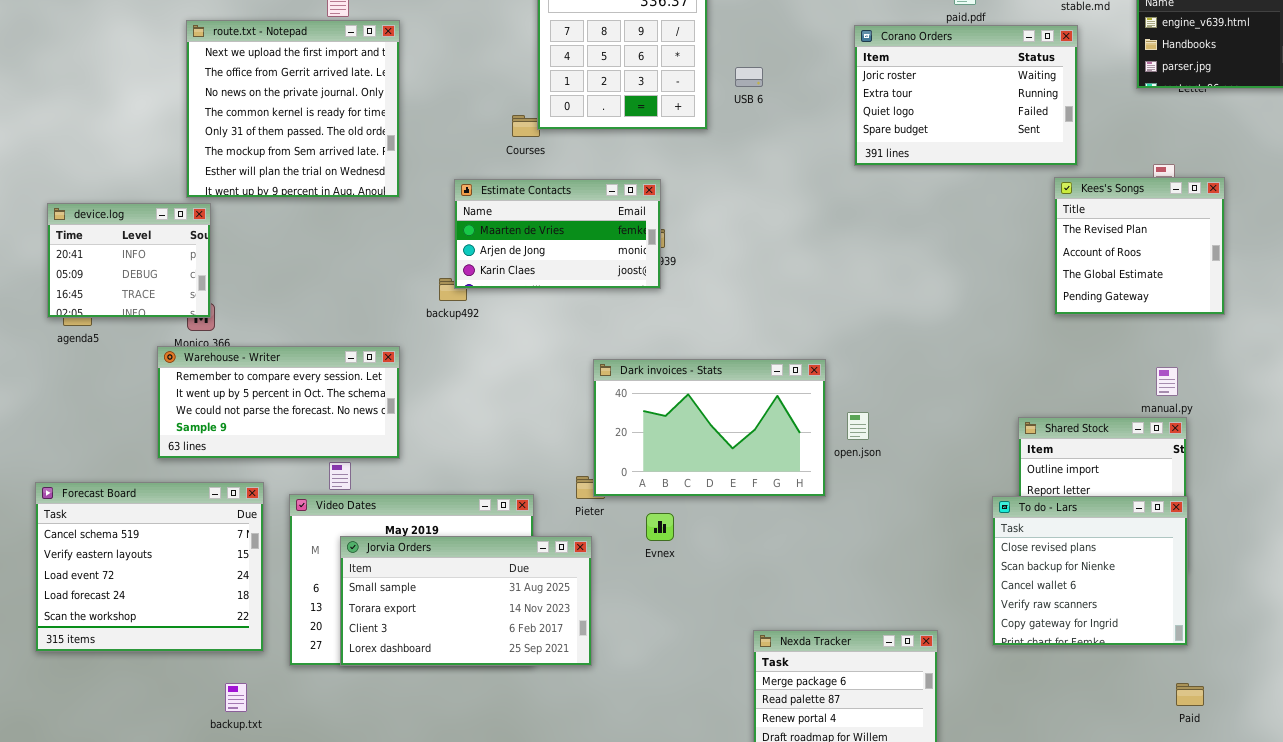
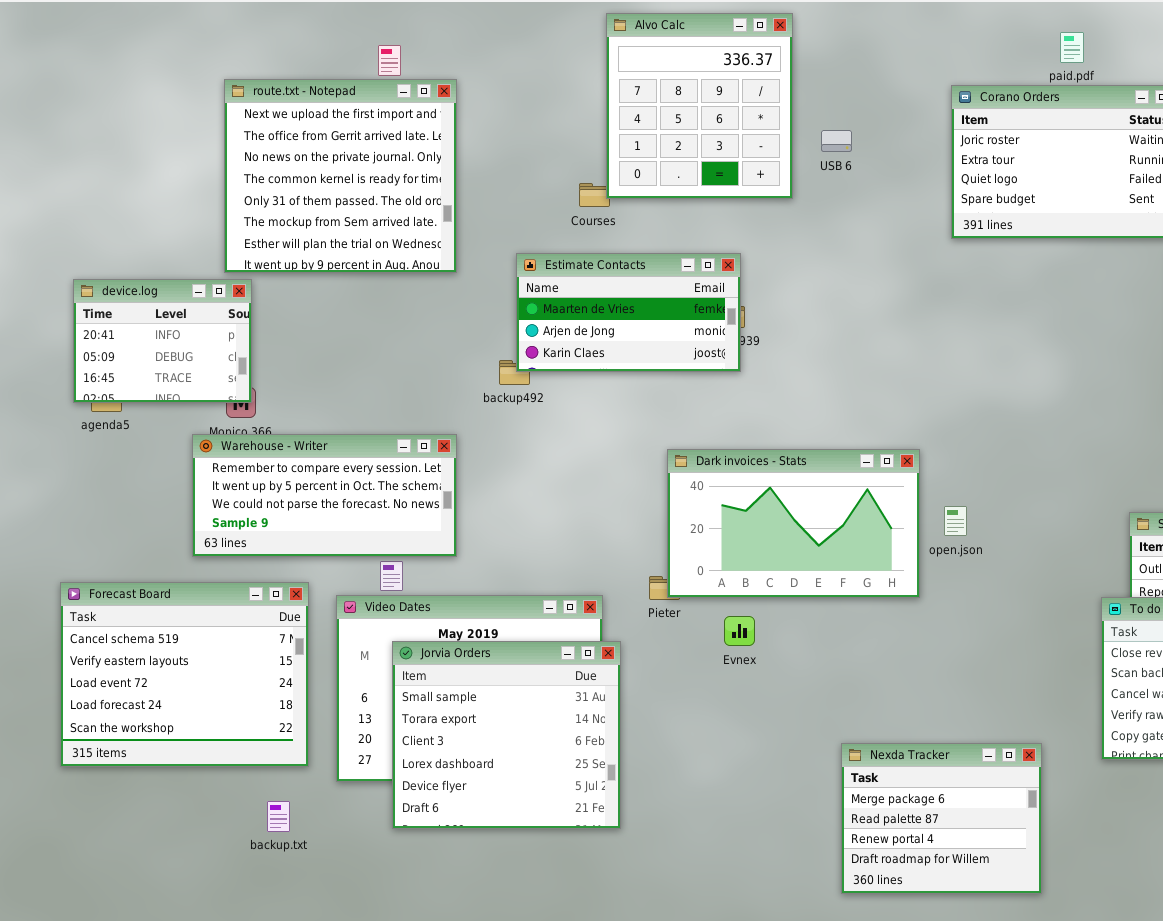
Jorvia Orders: [340,536,592,666] -> [392,641,621,829], resized

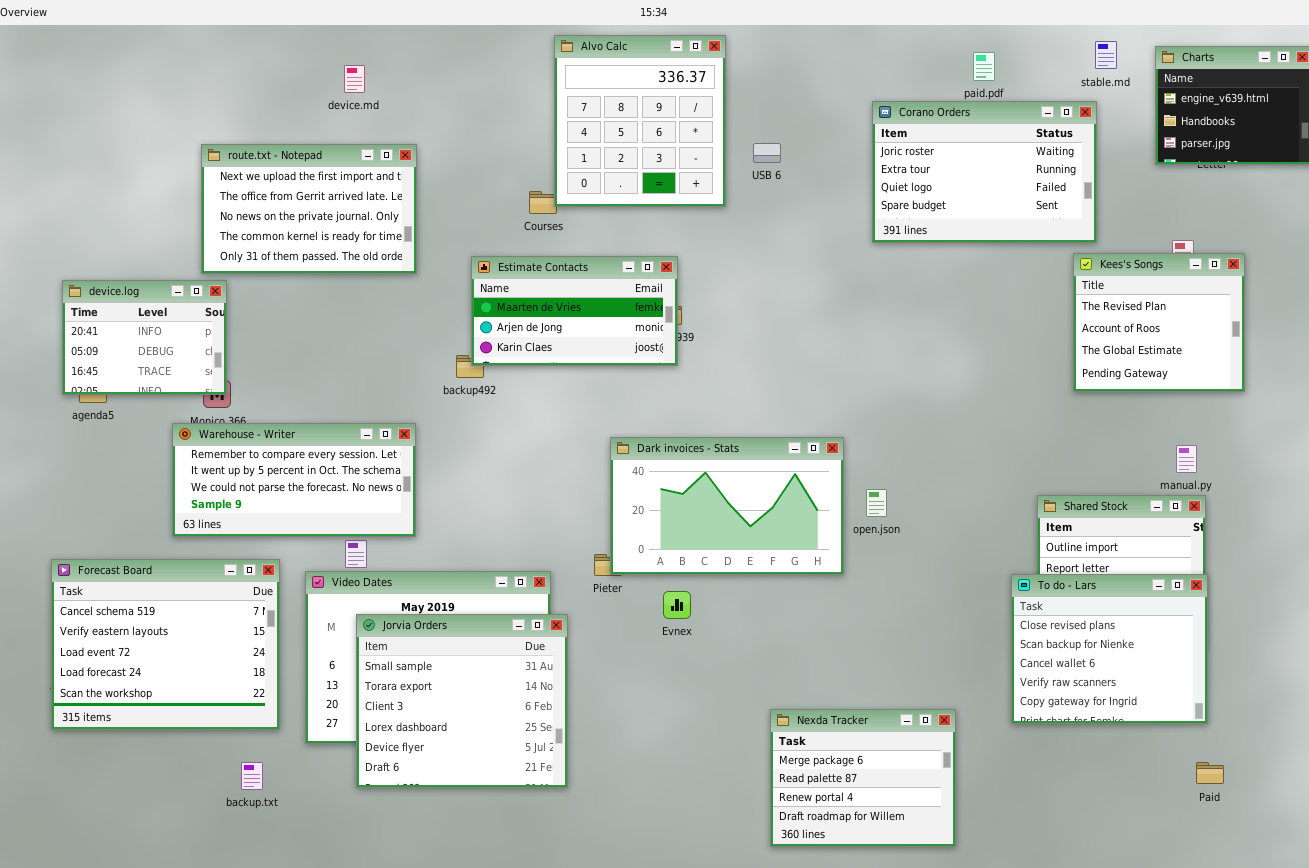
route.txt - Notepad: [224,79,457,273] -> [201,144,417,274], resized

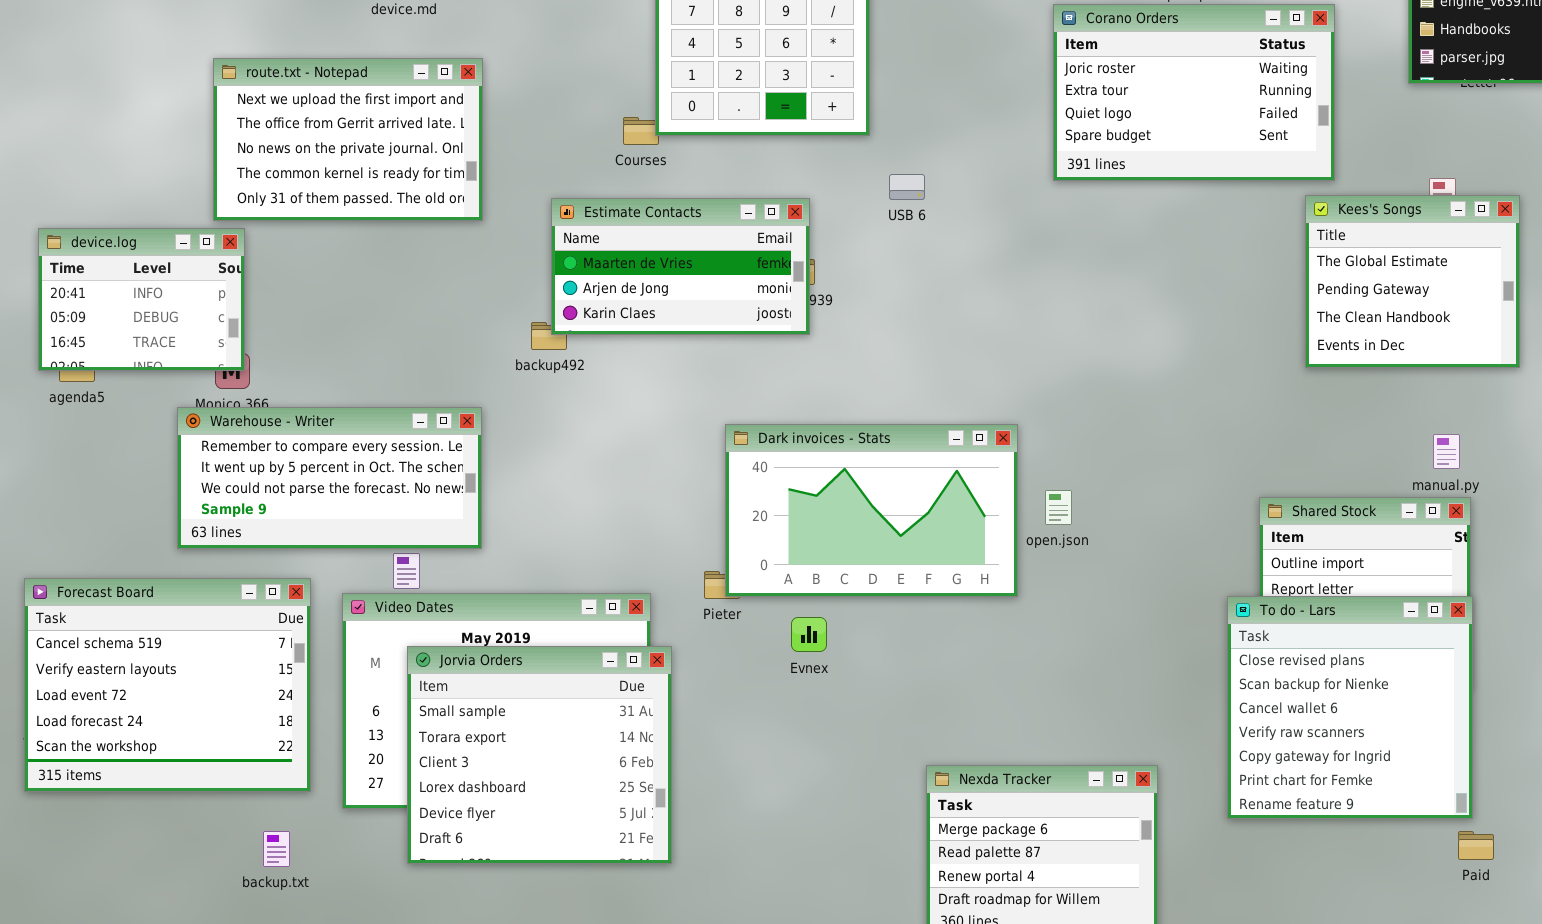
USB 6: [753,143,781,163] -> [889,174,925,200], moved
Kees's Songs: [1073,253,1245,392] -> [1305,195,1520,368], scrolled down 2 rows
To do - Lars: [1011,574,1208,724] -> [1227,596,1473,819], resized

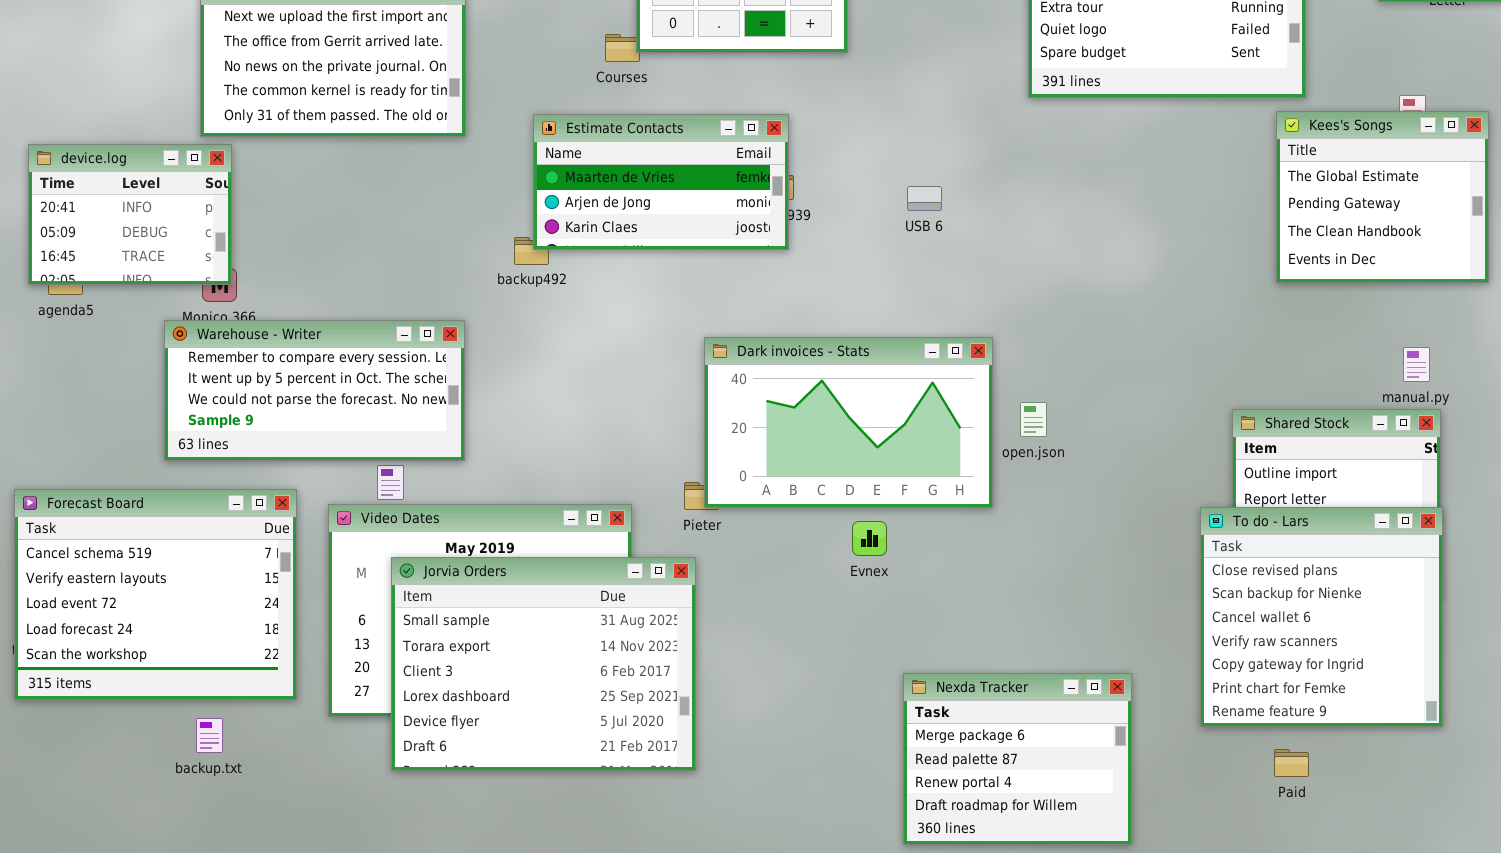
USB 6: [889,174,925,200] -> [907,186,942,211], moved
Evnex: [791,617,827,652] -> [852,521,887,556], moved
Jorvia Orders: [407,646,672,864] -> [391,557,696,771], resized
backup.txt: [263,831,290,867] -> [196,718,223,753], moved
Paid: [1458,831,1494,860] -> [1274,749,1309,777], moved

